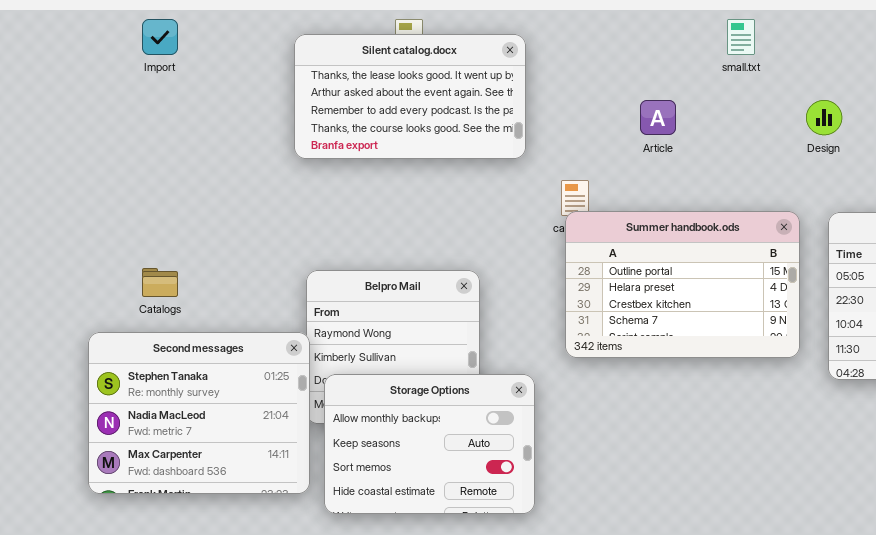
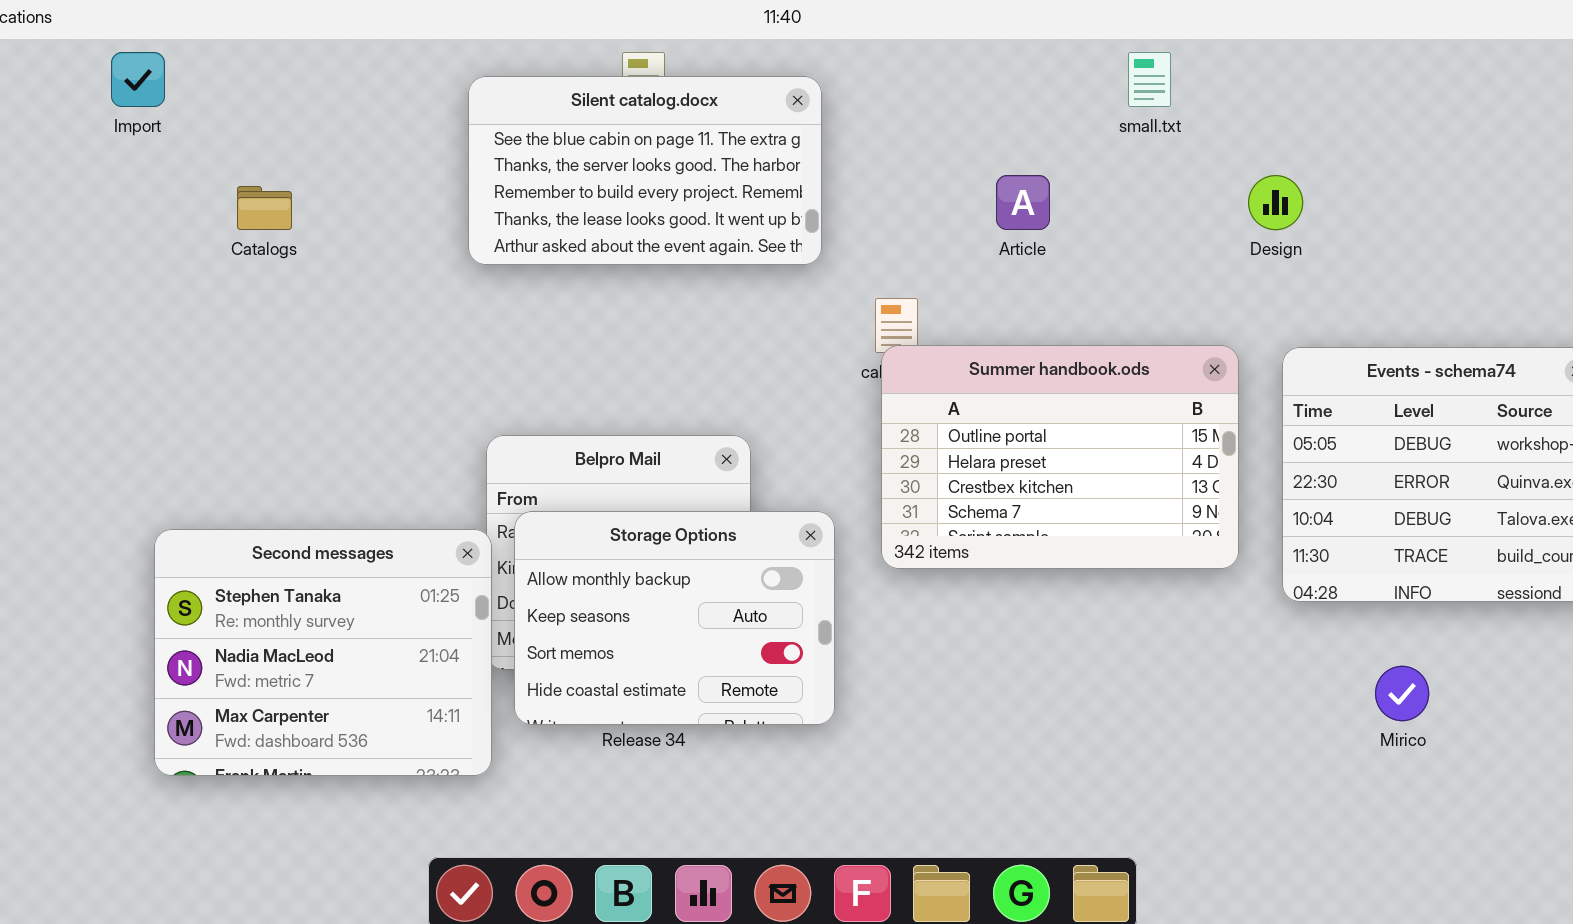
Import: [142,19,178,55] -> [111,52,165,107], moved
Silent catalog.docx: [294,34,526,159] -> [468,76,822,265], scrolled up 3 rows
Catalogs: [142,268,178,297] -> [237,186,292,230], moved
Storage Options: [324,374,535,514] -> [514,511,835,725], moved

